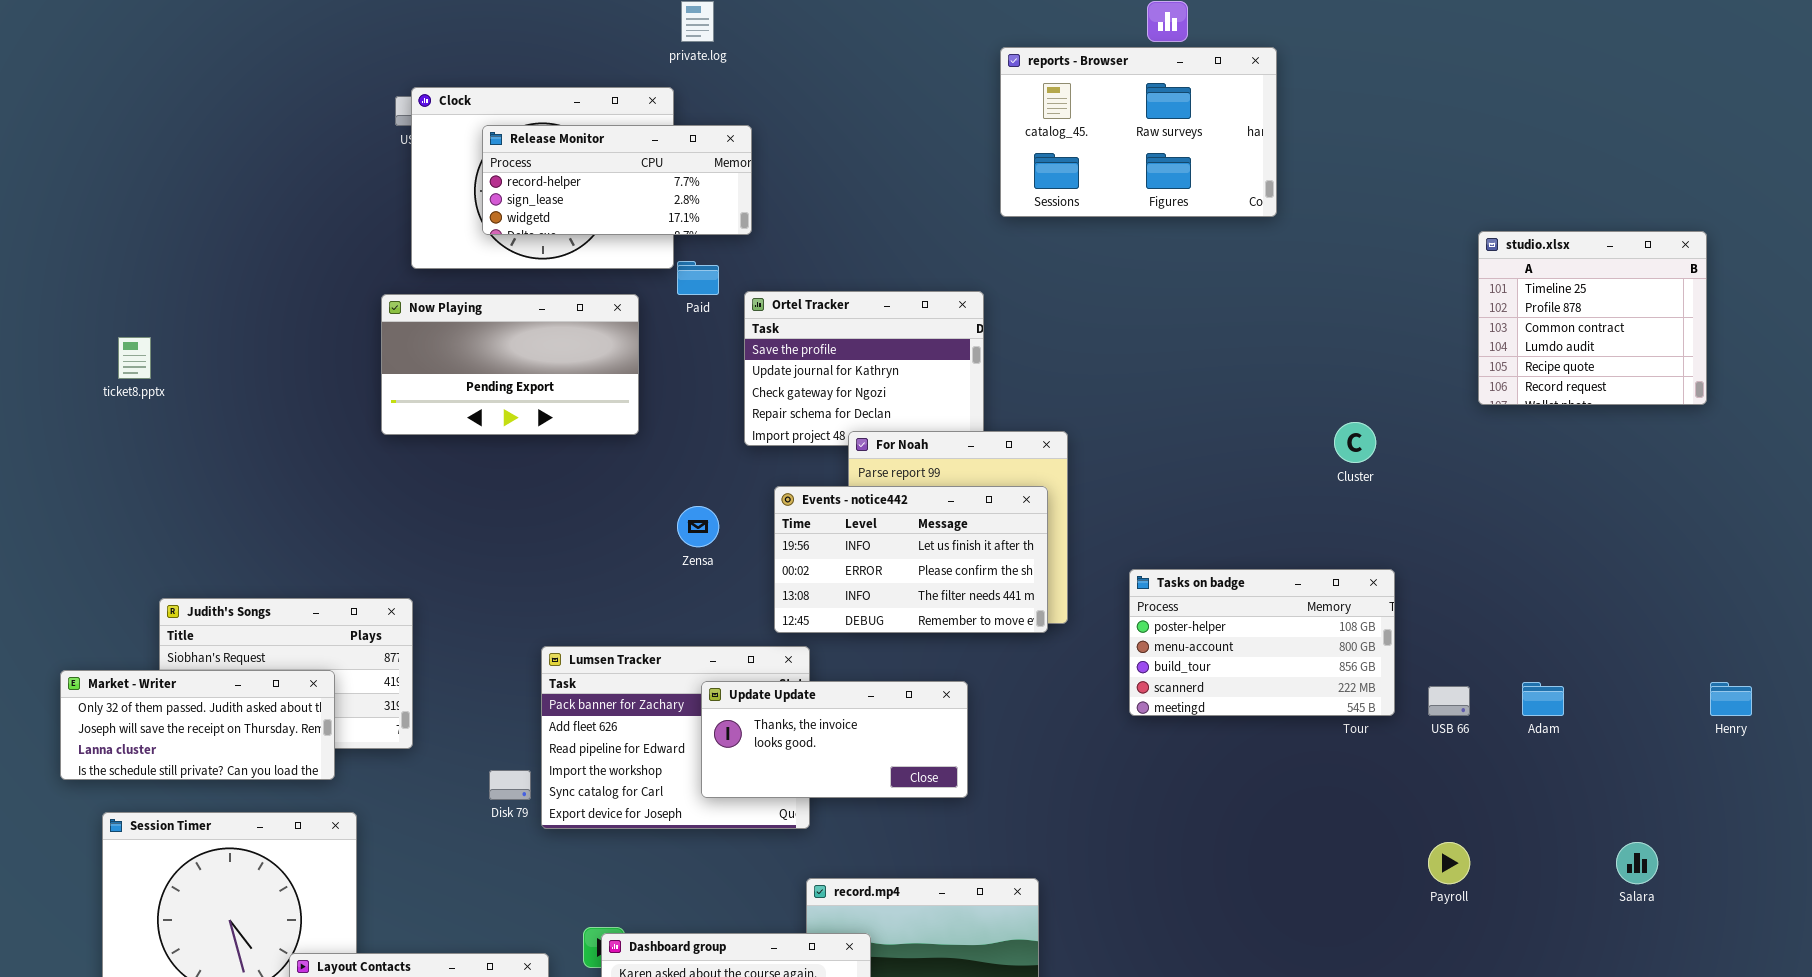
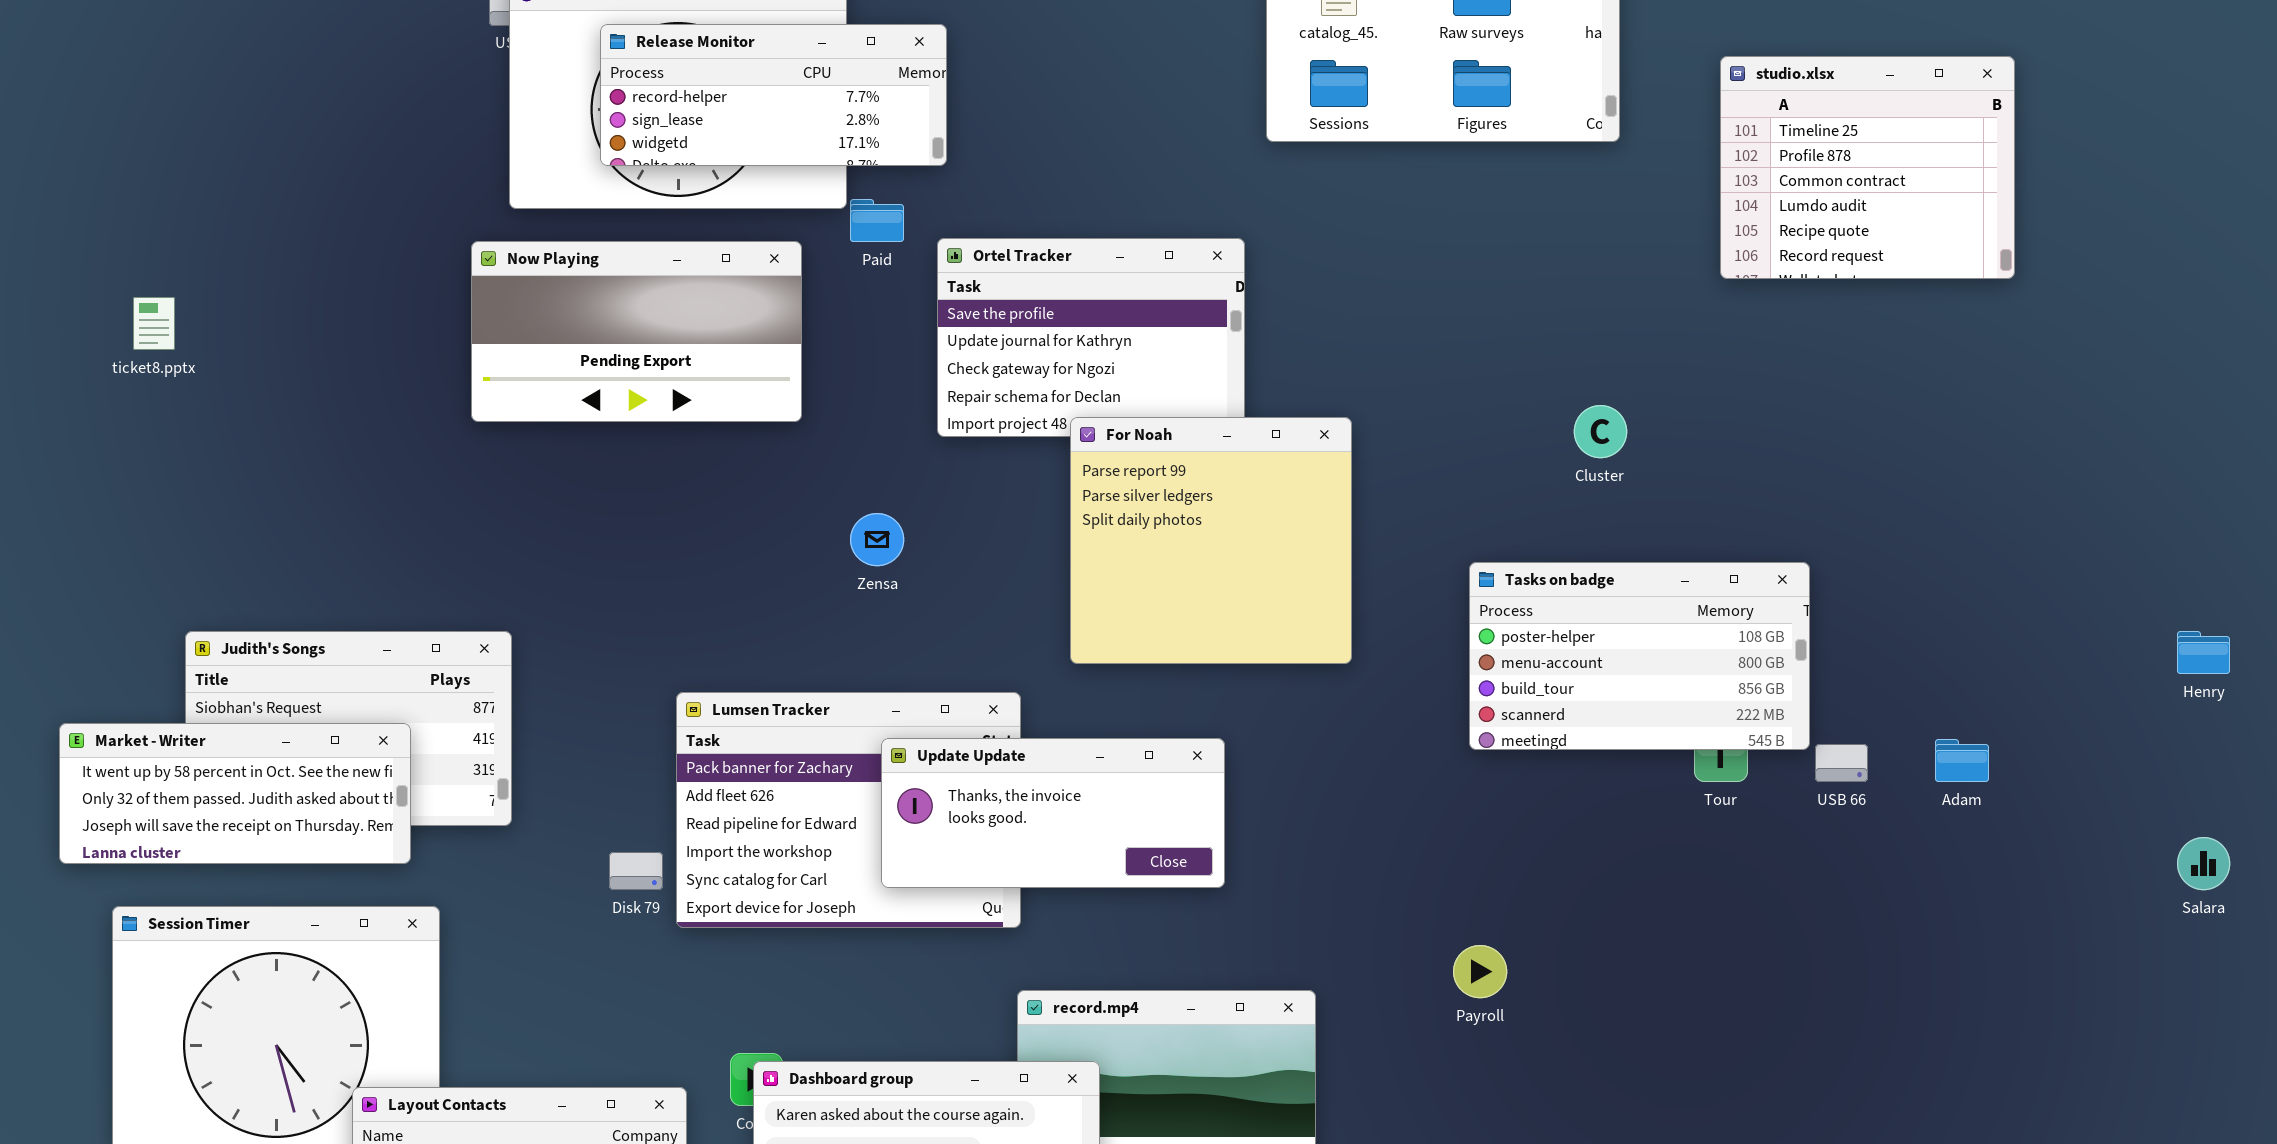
studio.xlsx: [1478,231,1707,405] -> [1720,56,2015,279], moved
Cluster: [1334,422,1376,463] -> [1574,405,1627,458], moved
Events - notice442: [774,486,1048,633] -> none, closed
Tasks on badge: [1129,569,1395,716] -> [1469,562,1810,750], moved
Market - Writer: [60,670,335,780] -> [59,723,411,864], scrolled up 1 row
Henry: [1710,682,1752,716] -> [2177,631,2230,674], moved
Payroll: [1428,842,1470,884] -> [1453,945,1507,998], moved
Salara: [1616,842,1658,884] -> [2177,837,2230,890], moved

